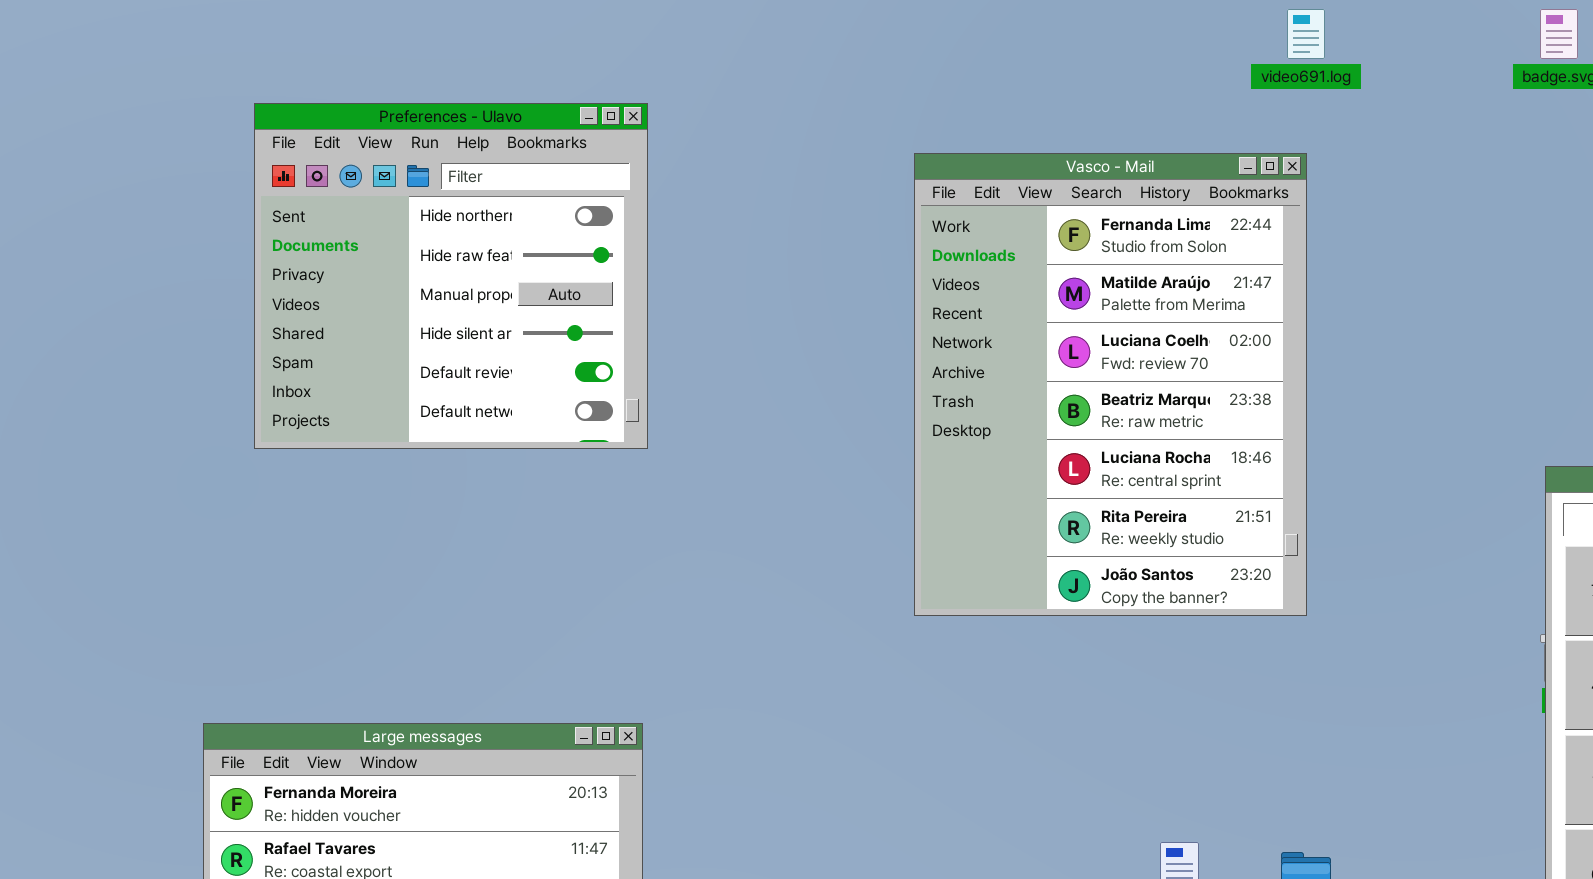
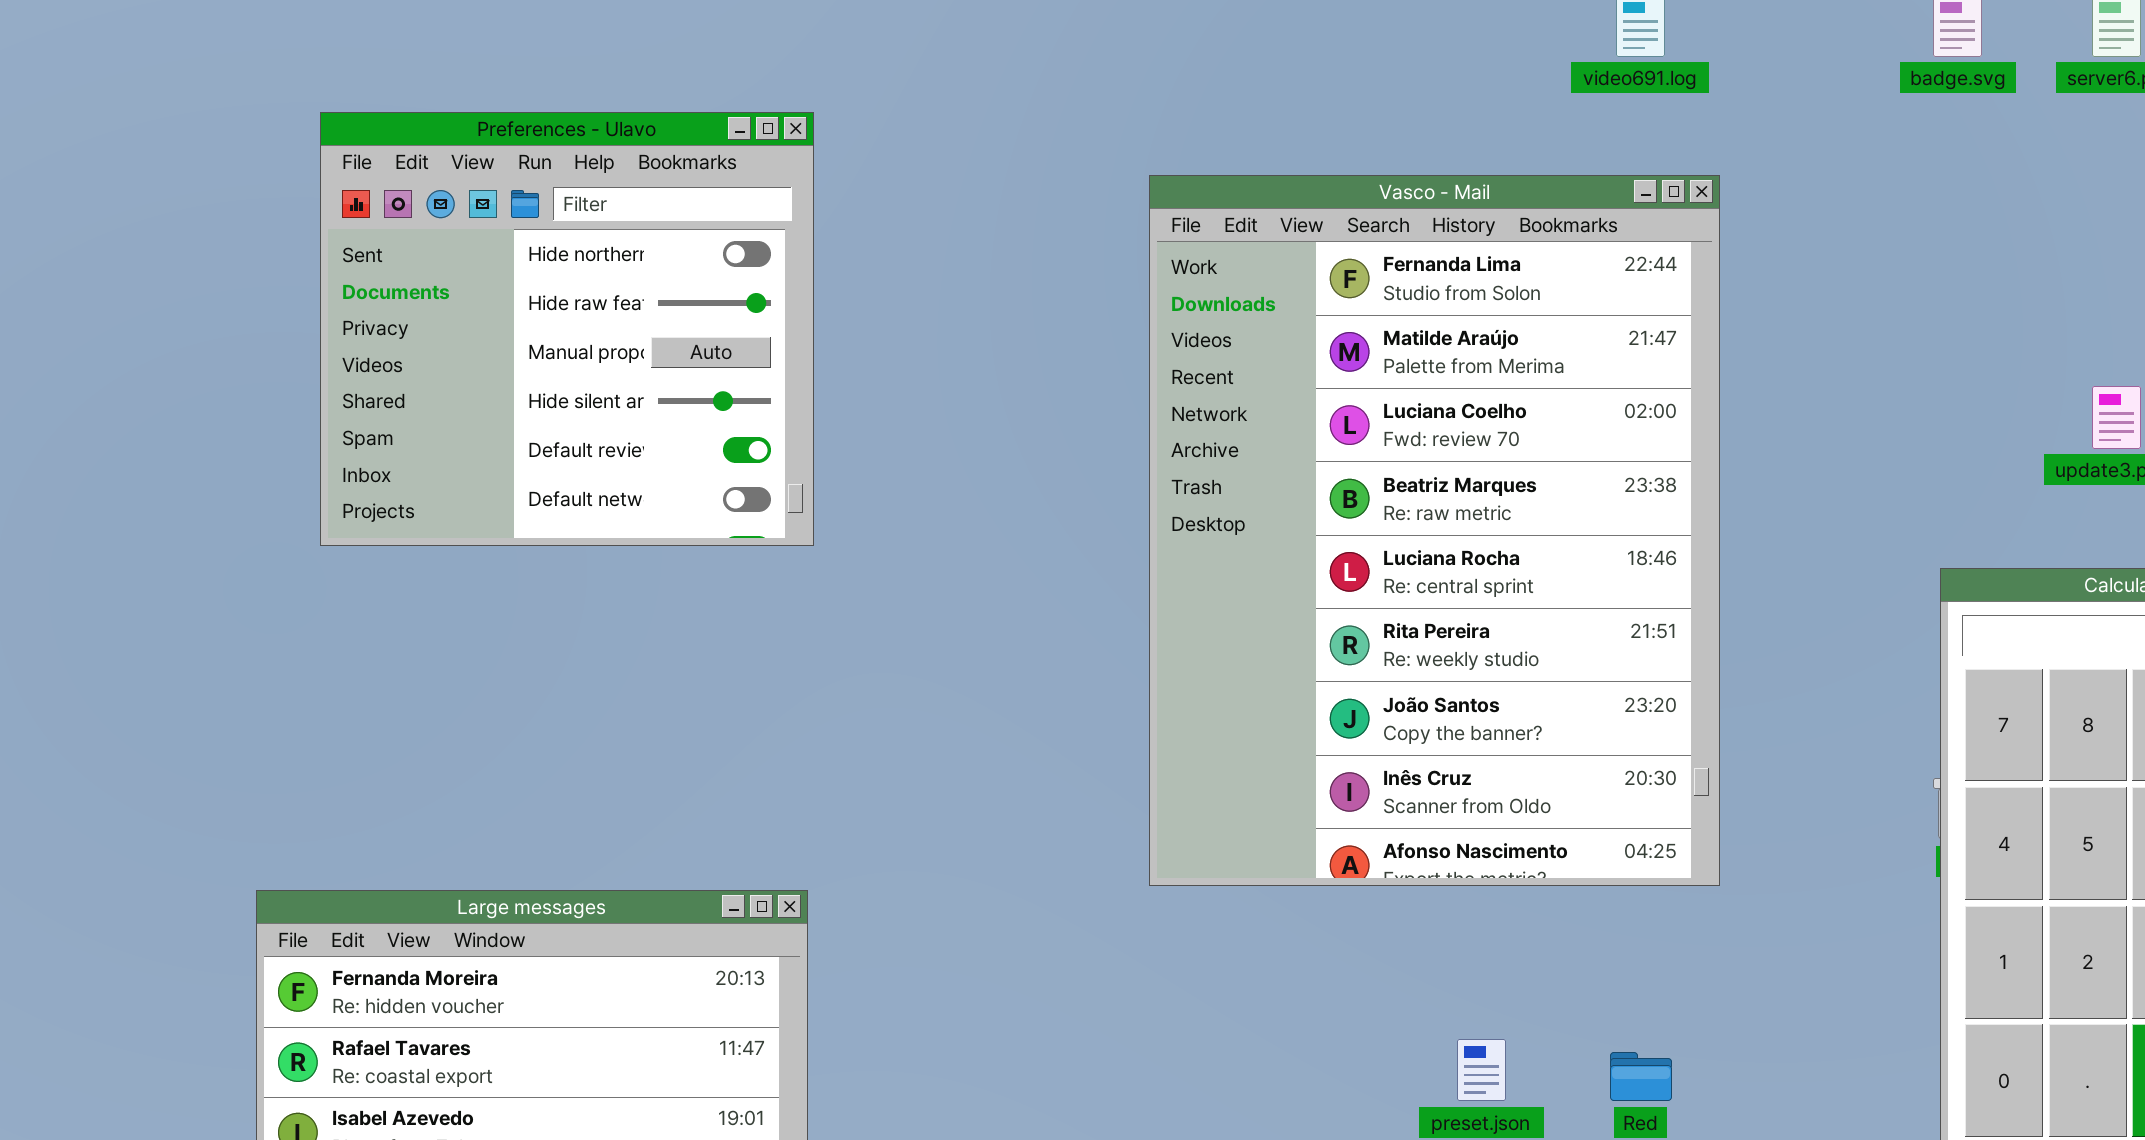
Vasco - Mail: [914,153,1307,616] -> [1149,175,1720,886], resized

